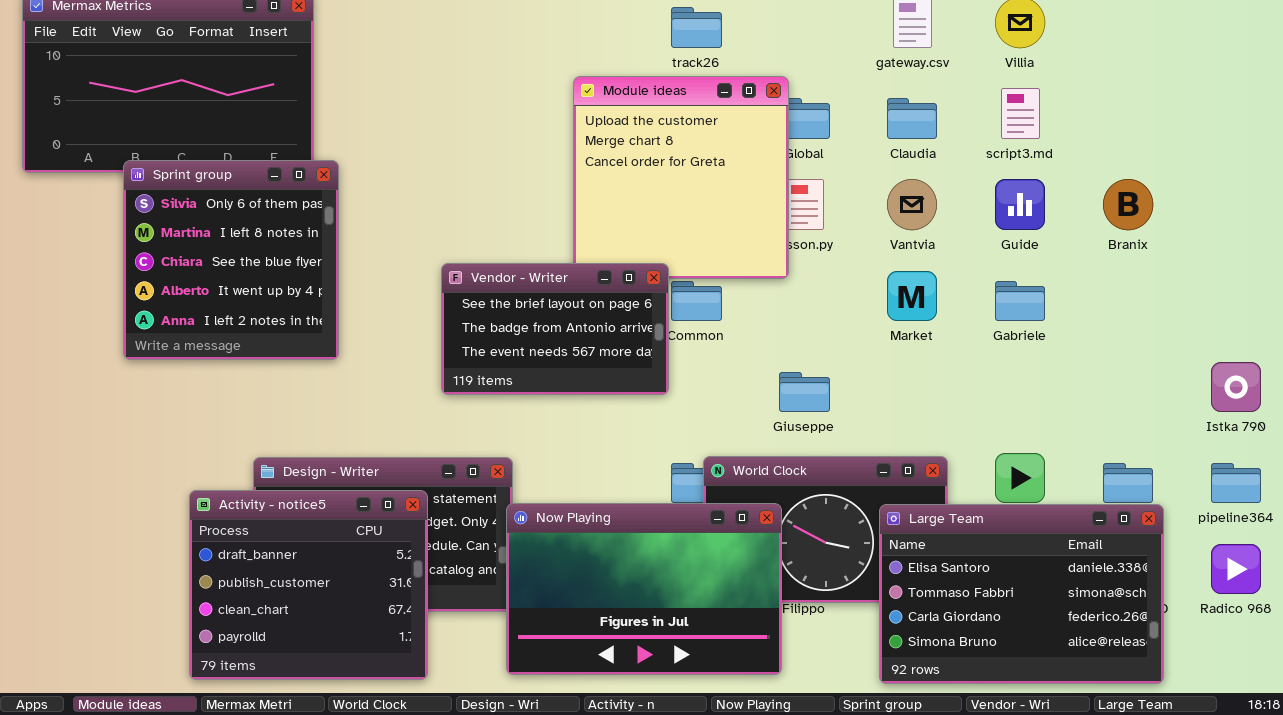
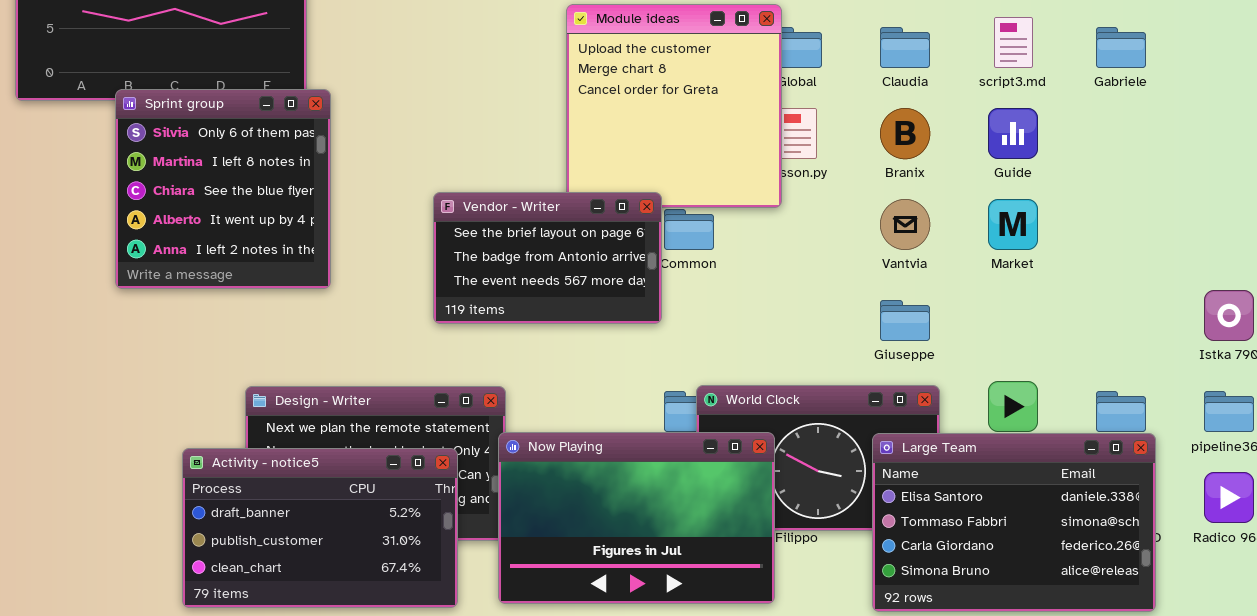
Vantvia: [887,179,937,230] -> [880,199,930,250], moved
Branix: [1103,179,1153,230] -> [880,108,930,159], moved
Market: [887,271,937,321] -> [988,199,1038,250], moved
Gabriele: [995,281,1045,321] -> [1096,27,1146,68], moved
Giuseppe: [779,372,830,412] -> [880,300,930,341], moved
Activity - notice5: [189,490,428,680] -> [182,448,458,608], resized

